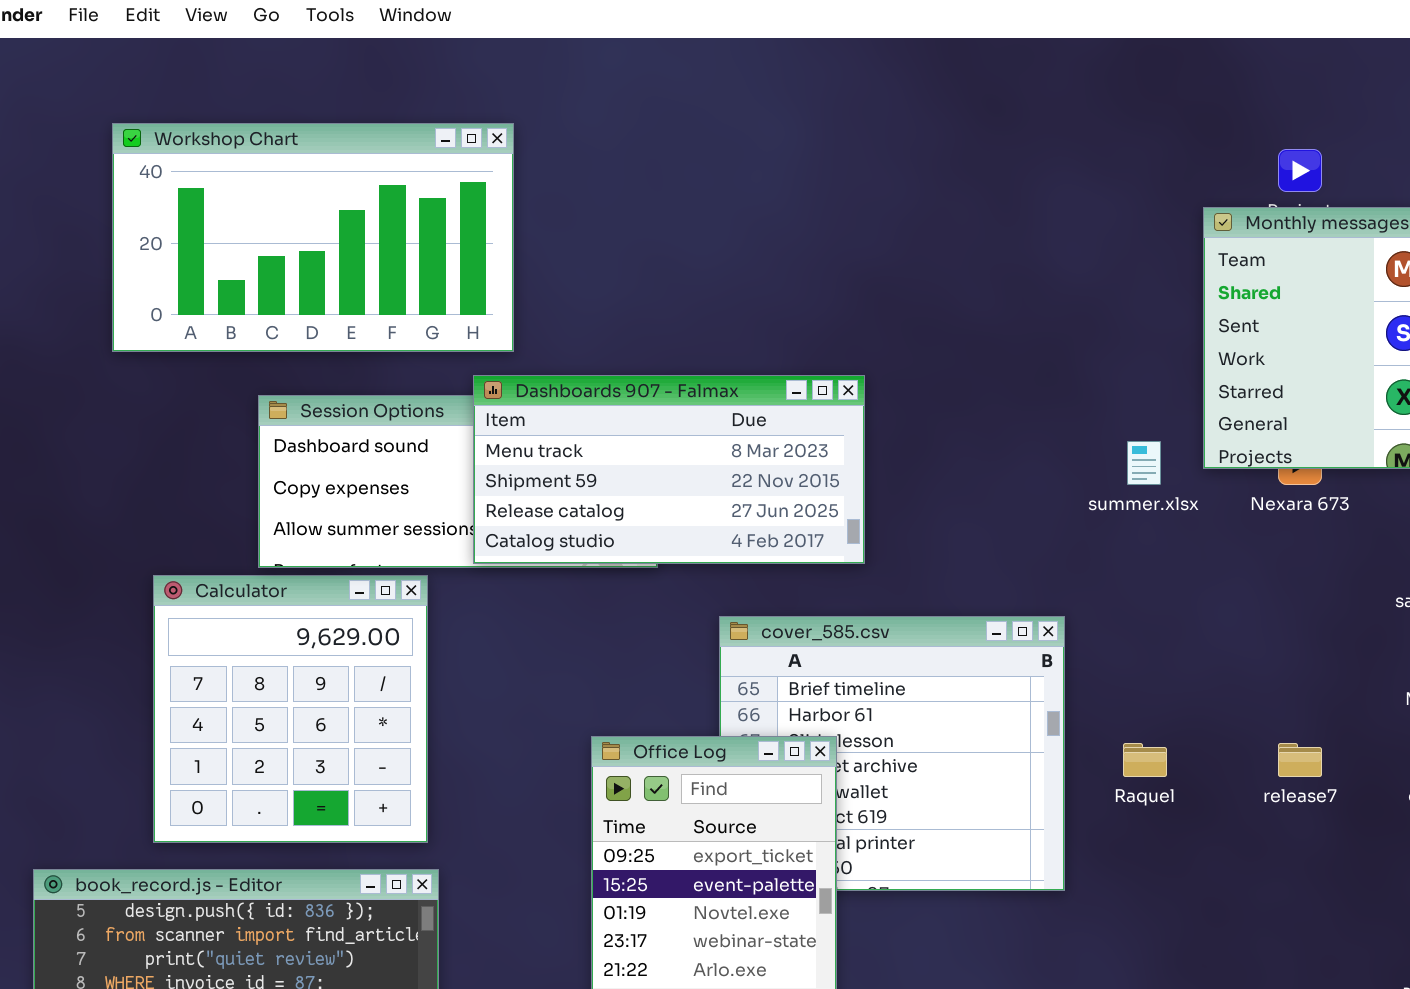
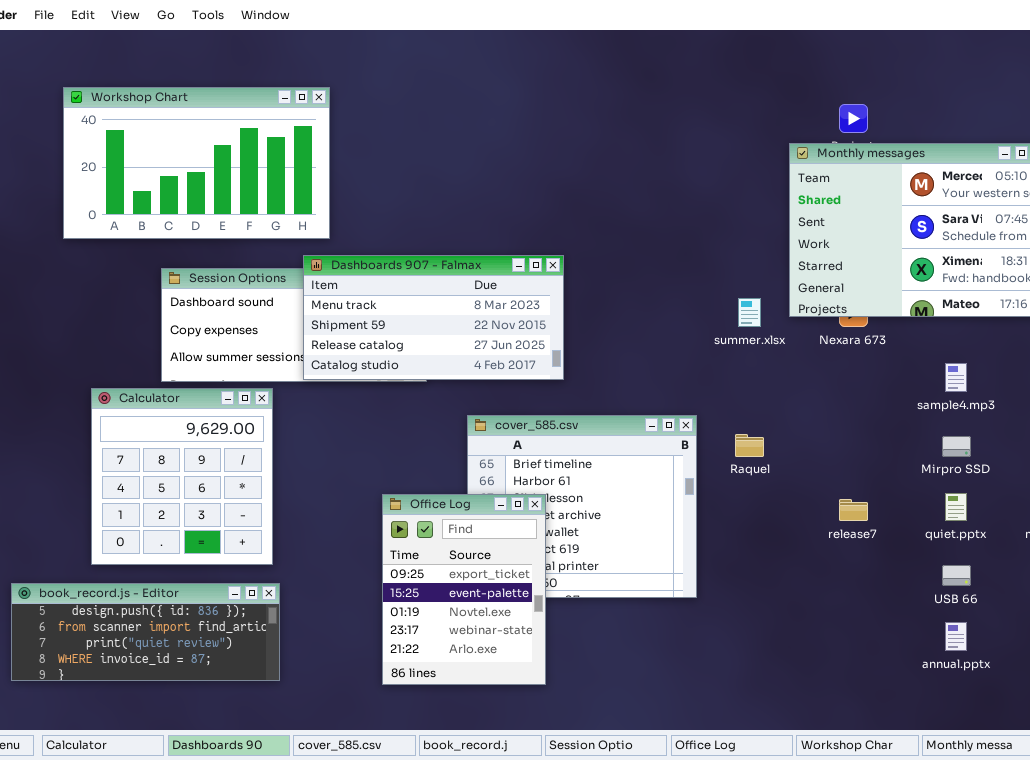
Raquel: [1123,743,1167,777] -> [735,434,764,457], moved

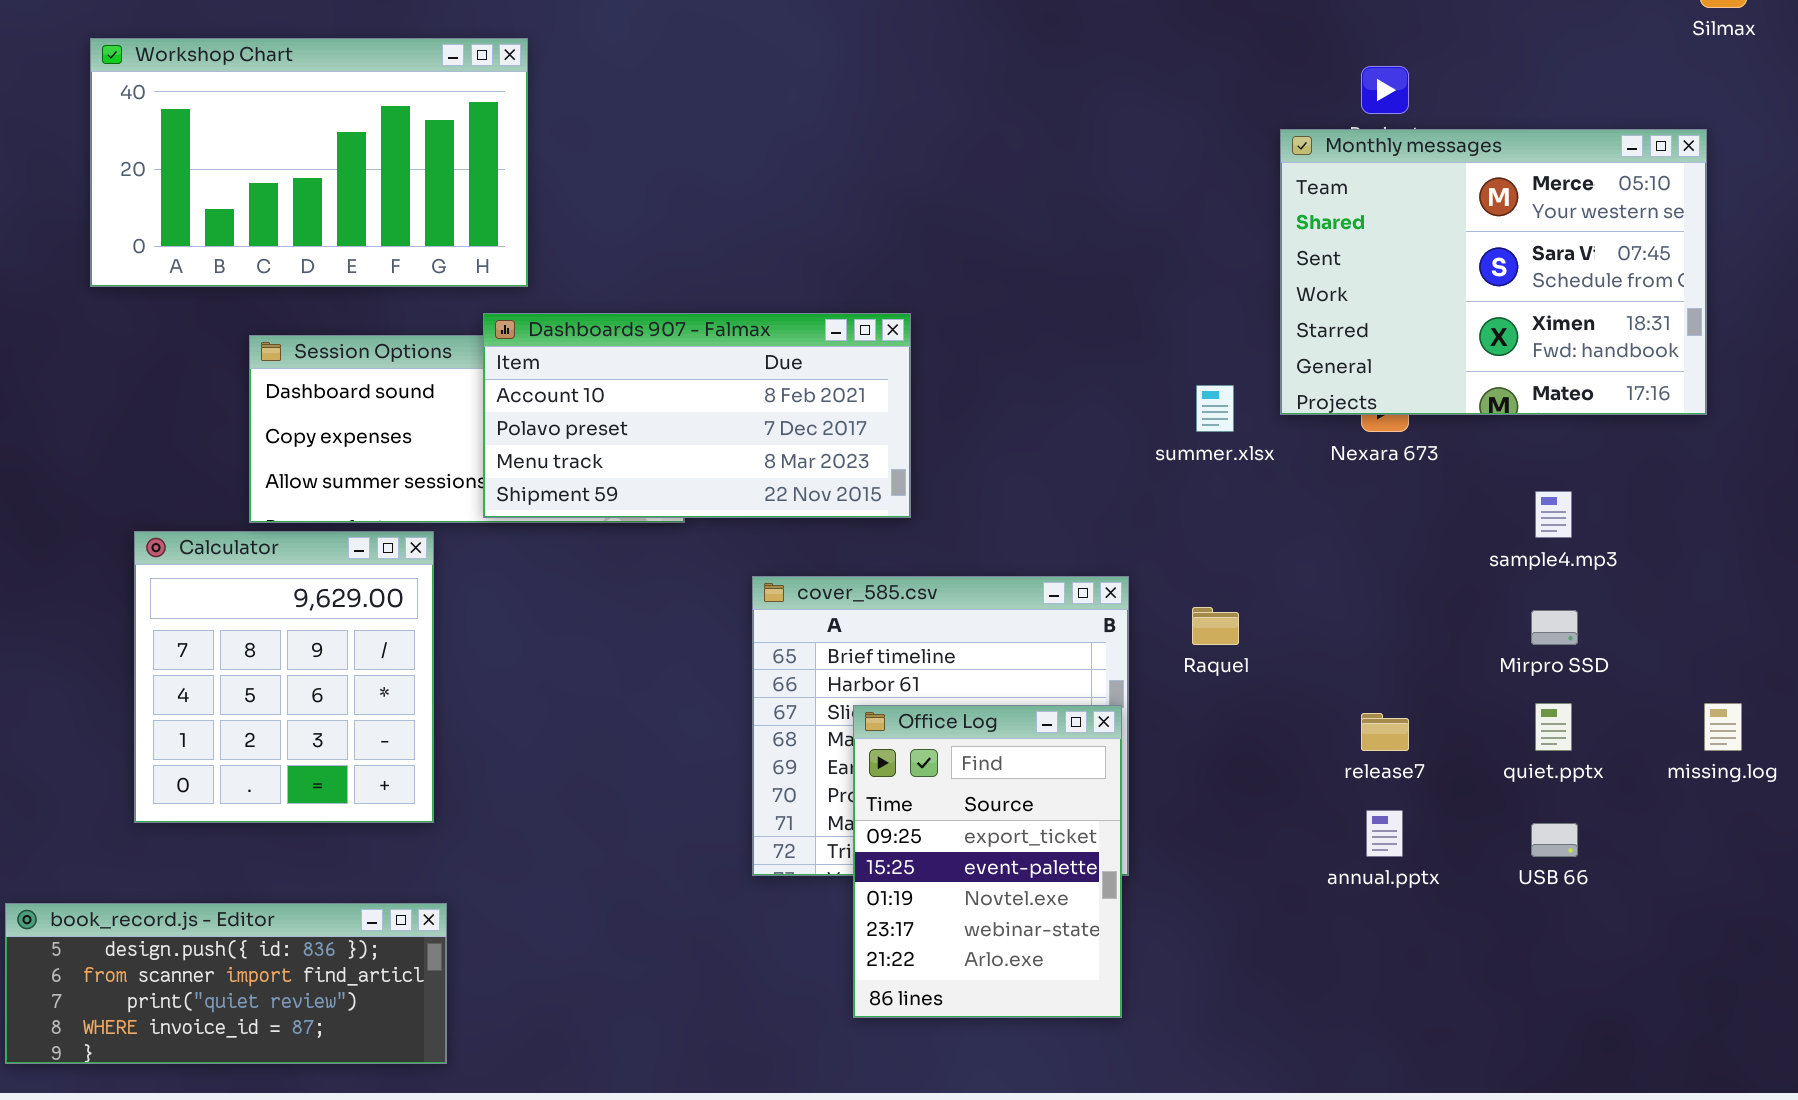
Dashboards 907 - Falmax: [303,255,564,380] -> [483,313,911,518], scrolled up 2 rows
Office Log: [382,494,546,685] -> [853,705,1122,1018], moved
book_record.js - Editor: [11,583,280,681] -> [5,903,447,1064], moved
annual.pptx: [945,622,967,651] -> [1366,810,1403,857], moved

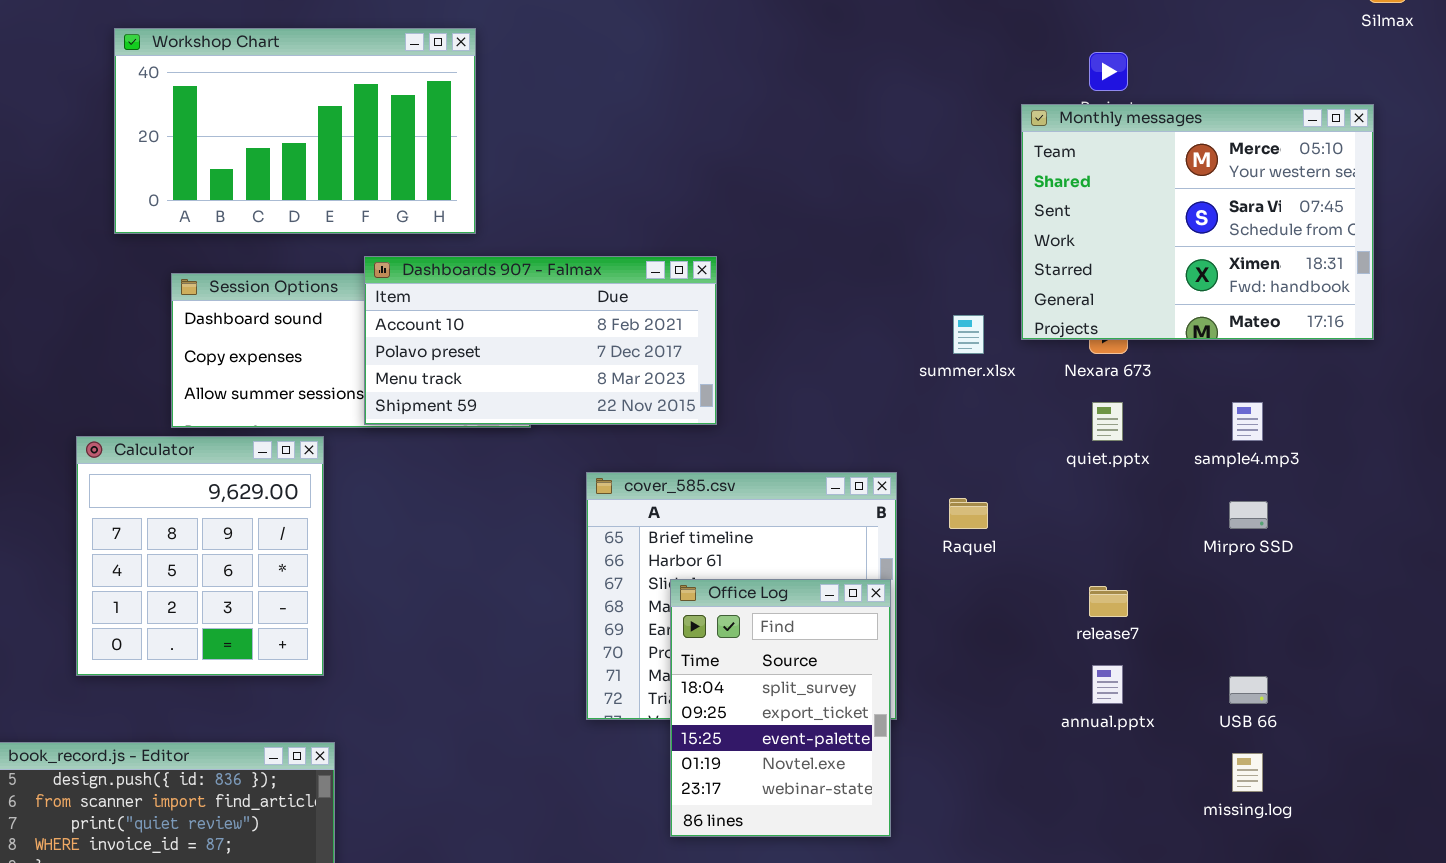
Workshop Chart: [90,38,528,287] -> [114,28,476,234], moved
quiet.pptx: [1535,703,1572,751] -> [1092,402,1123,441], moved
missing.log: [1704,703,1742,751] -> [1232,753,1263,792], moved
Office Log: [853,705,1122,1018] -> [670,579,891,837], scrolled up 1 row

